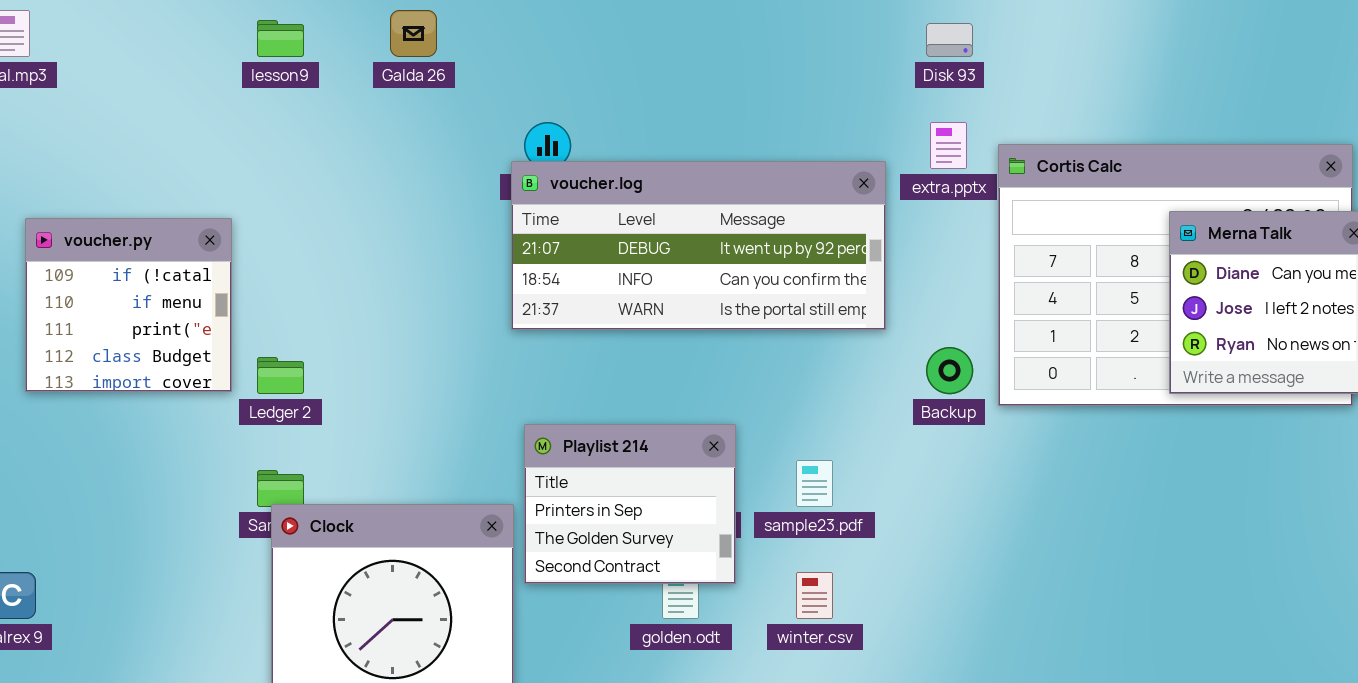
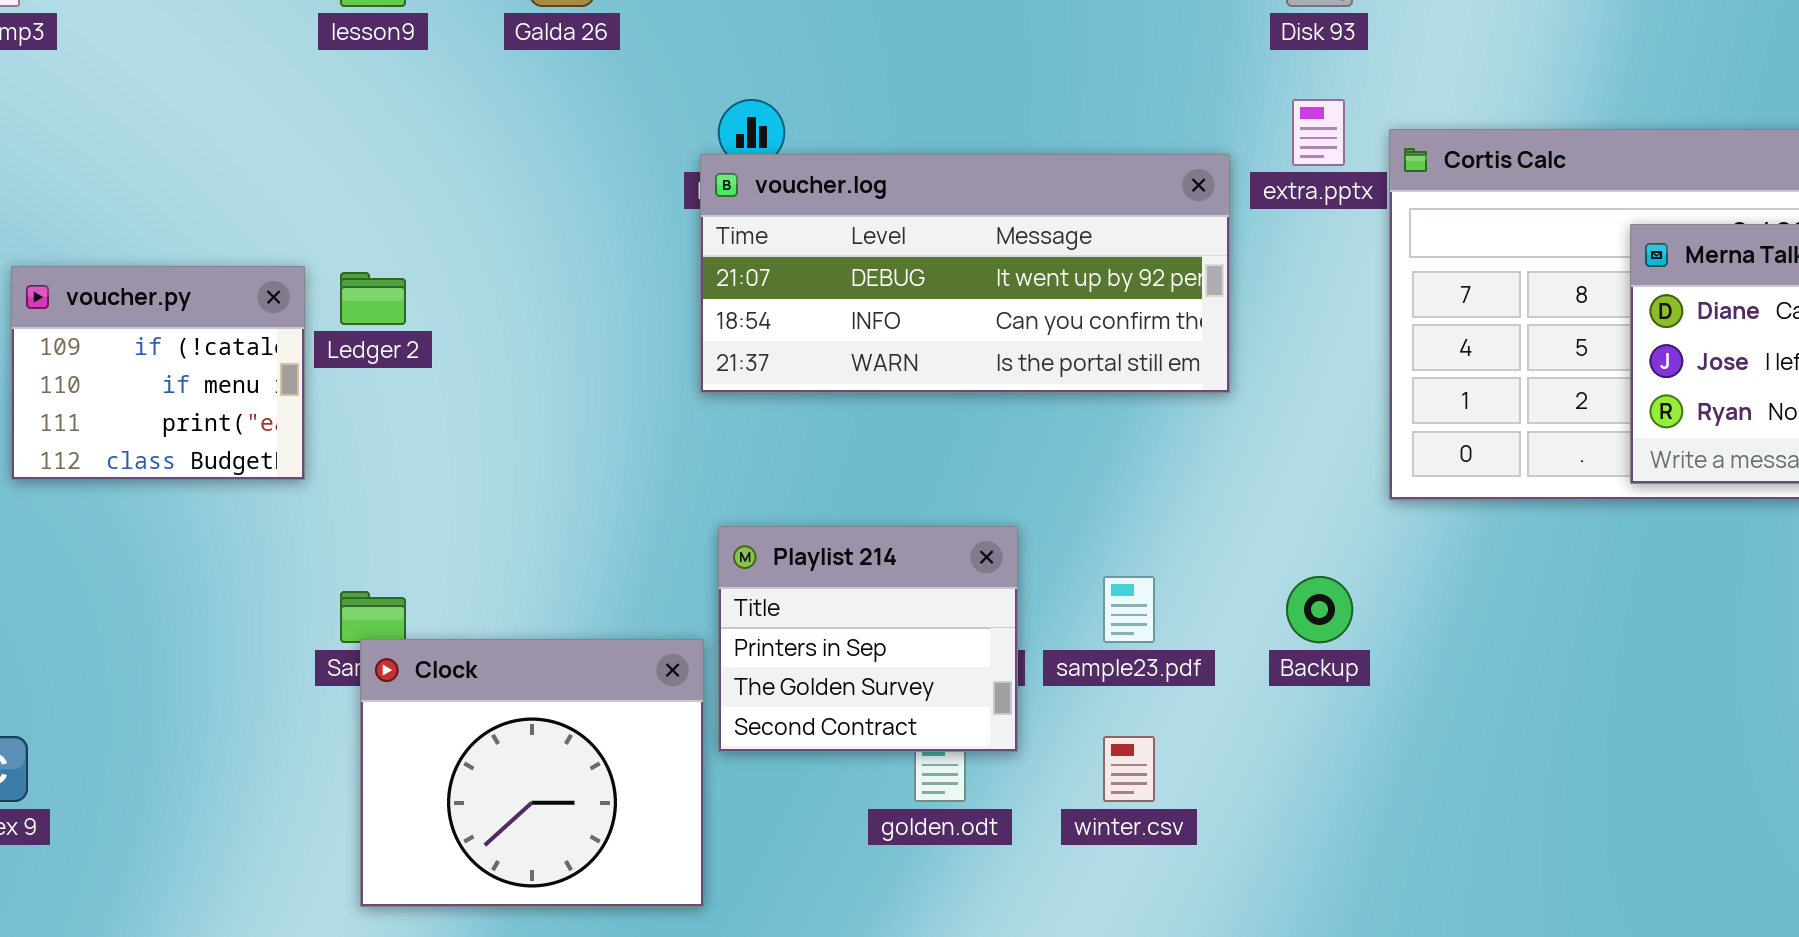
voucher.py: [25,218,232,392] -> [11,266,305,480], resized
Backup: [926,347,973,394] -> [1286,576,1353,643], moved
Ledger 2: [257,357,304,394] -> [340,272,406,325], moved

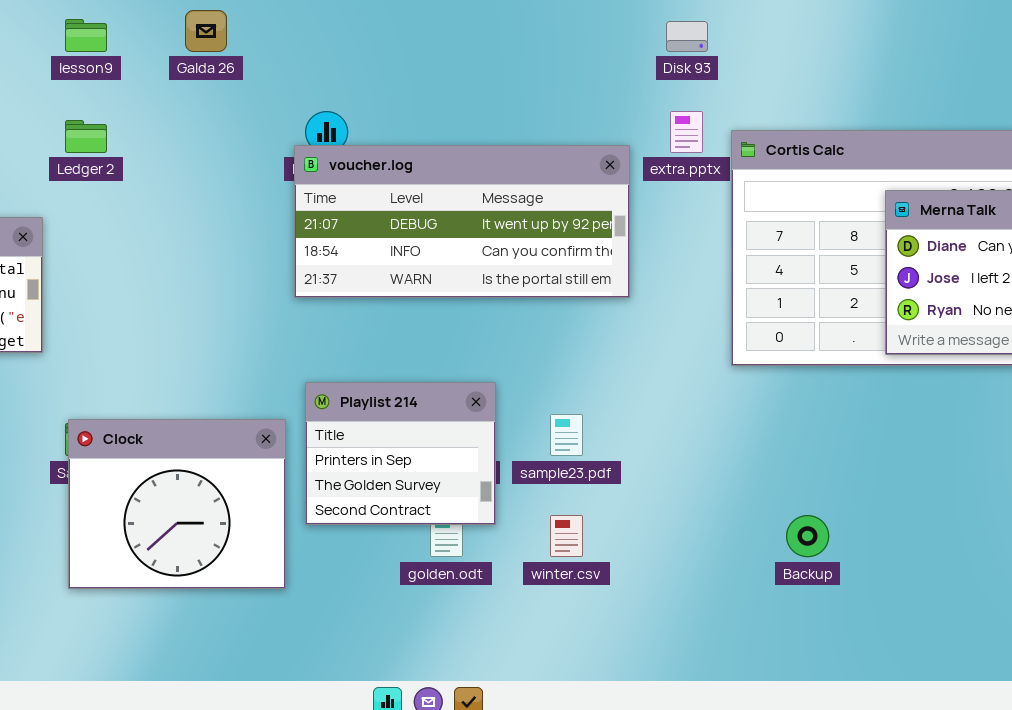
Ledger 2: [340,272,406,325] -> [65,120,107,153], moved
Backup: [1286,576,1353,643] -> [786,515,829,557], moved
Clock: [360,639,704,907] -> [68,419,286,589], moved

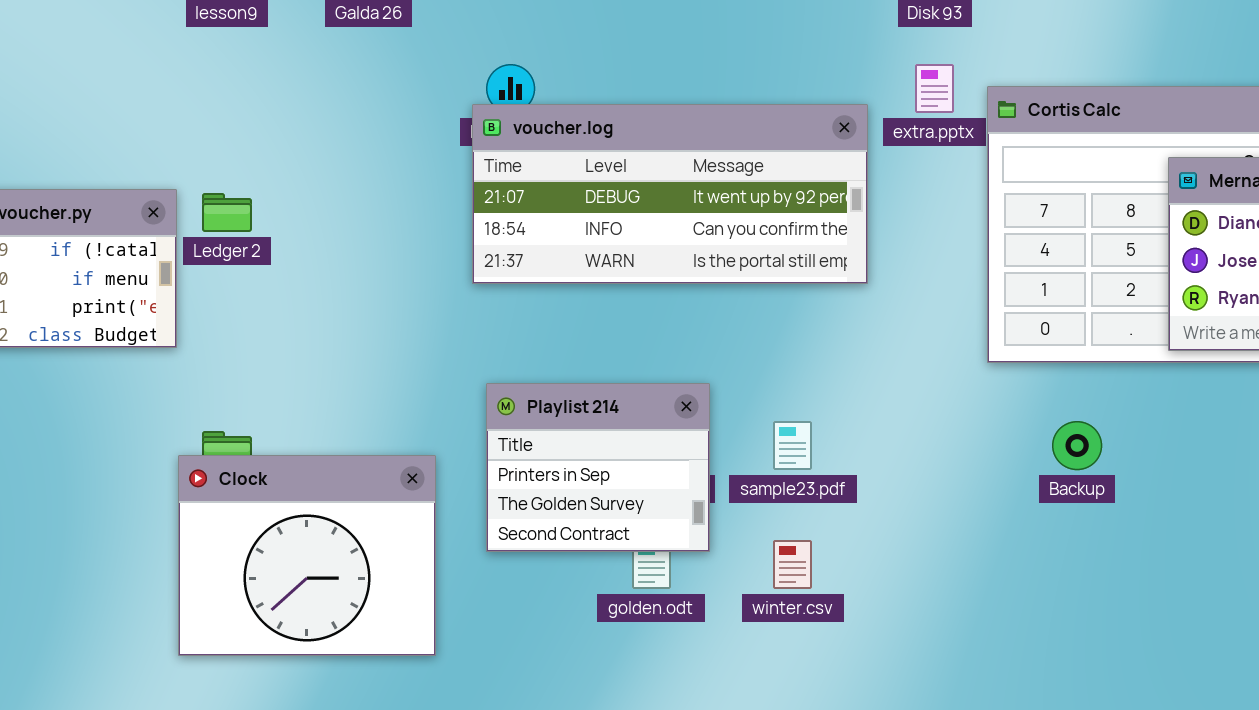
Ledger 2: [65,120,107,153] -> [202,193,252,232], moved
Clock: [68,419,286,589] -> [178,455,436,656], moved
Backup: [786,515,829,557] -> [1052,421,1102,470], moved

